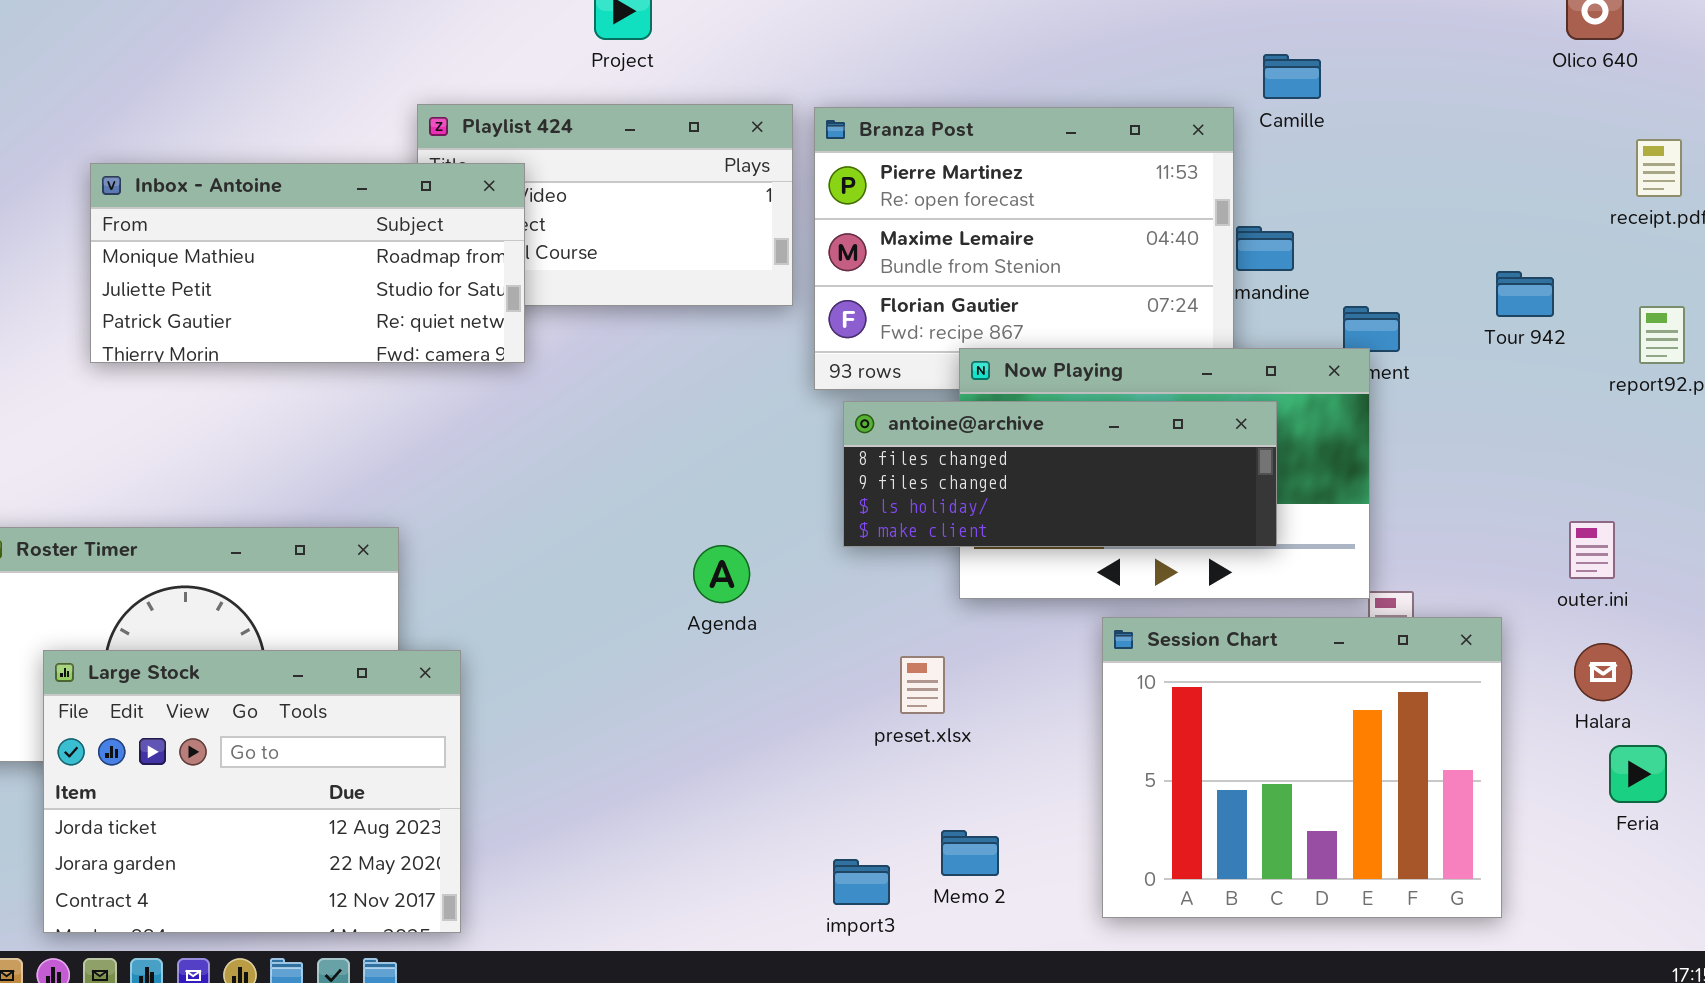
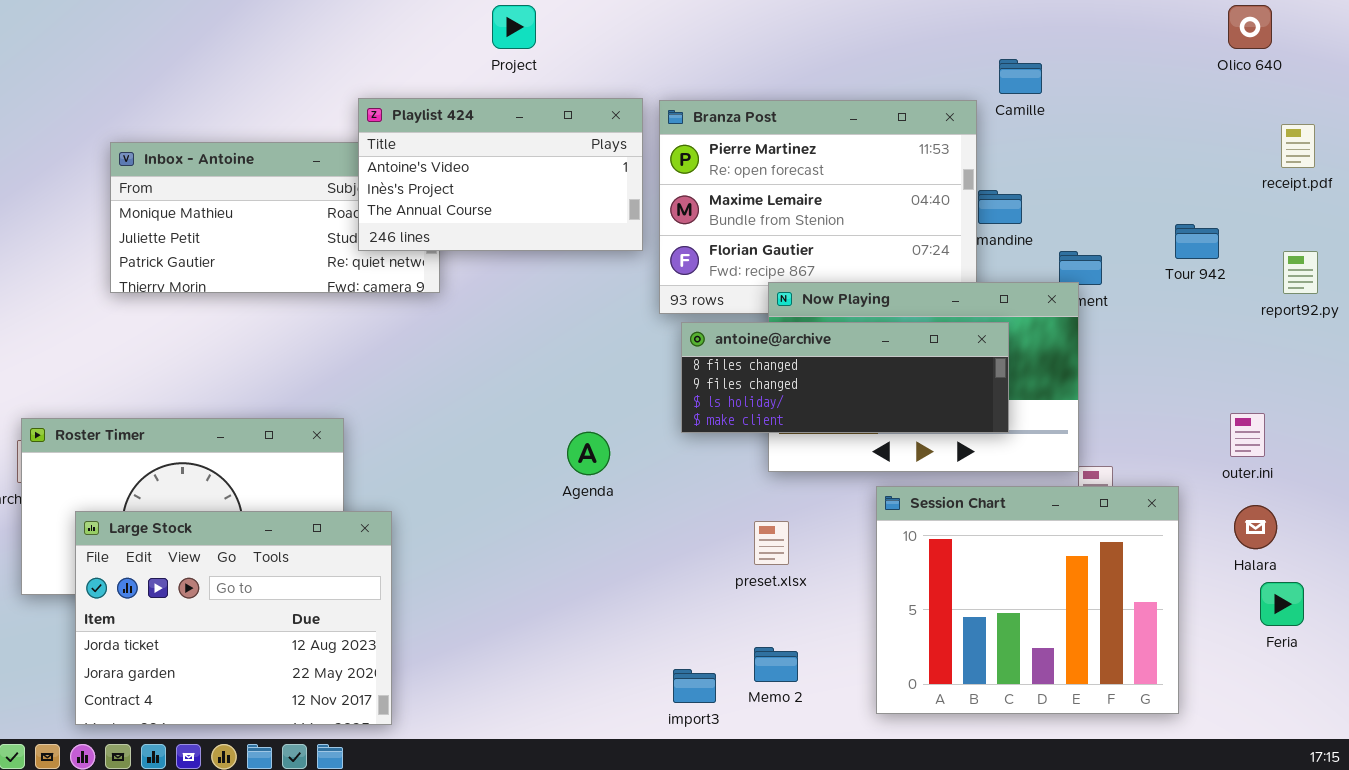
Playlist 424: [417,104,793,306] -> [358,98,643,251], raised
preset.xlsx: [900,656,945,714] -> [754,521,789,565], moved

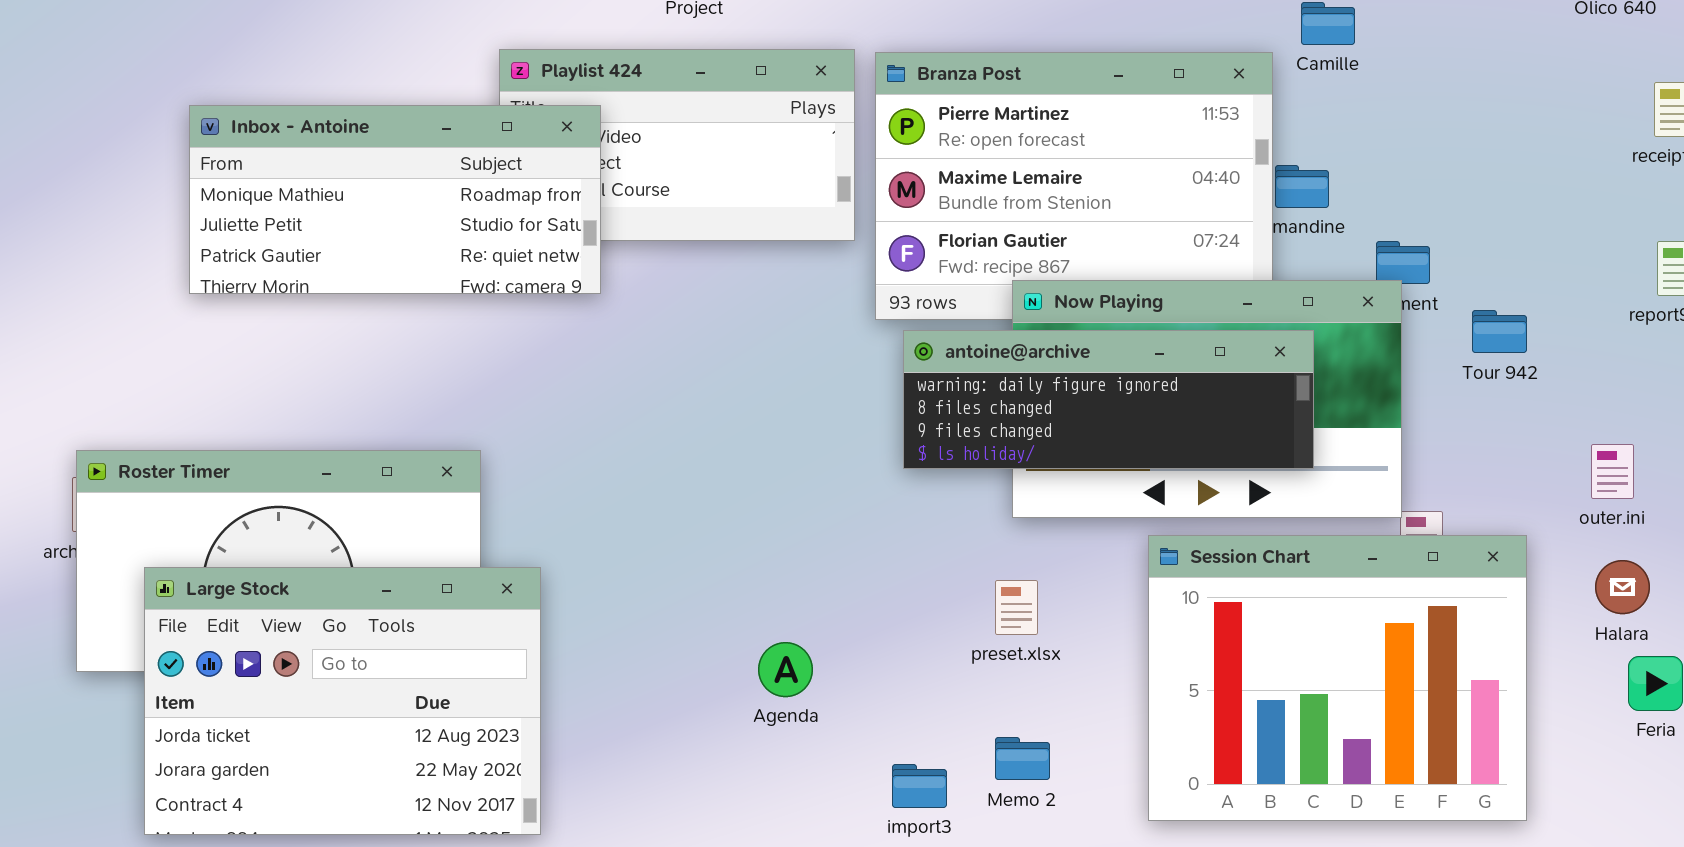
Inbox - Antoine: [110,142,440,293] -> [189,105,601,294], raised
Tour 942: [1175,224,1219,259] -> [1472,310,1527,353], moved
antoine@archive: [681,322,1009,433] -> [903,330,1314,469], scrolled up 1 row
Agenda: [567,432,610,475] -> [758,642,813,697], moved

